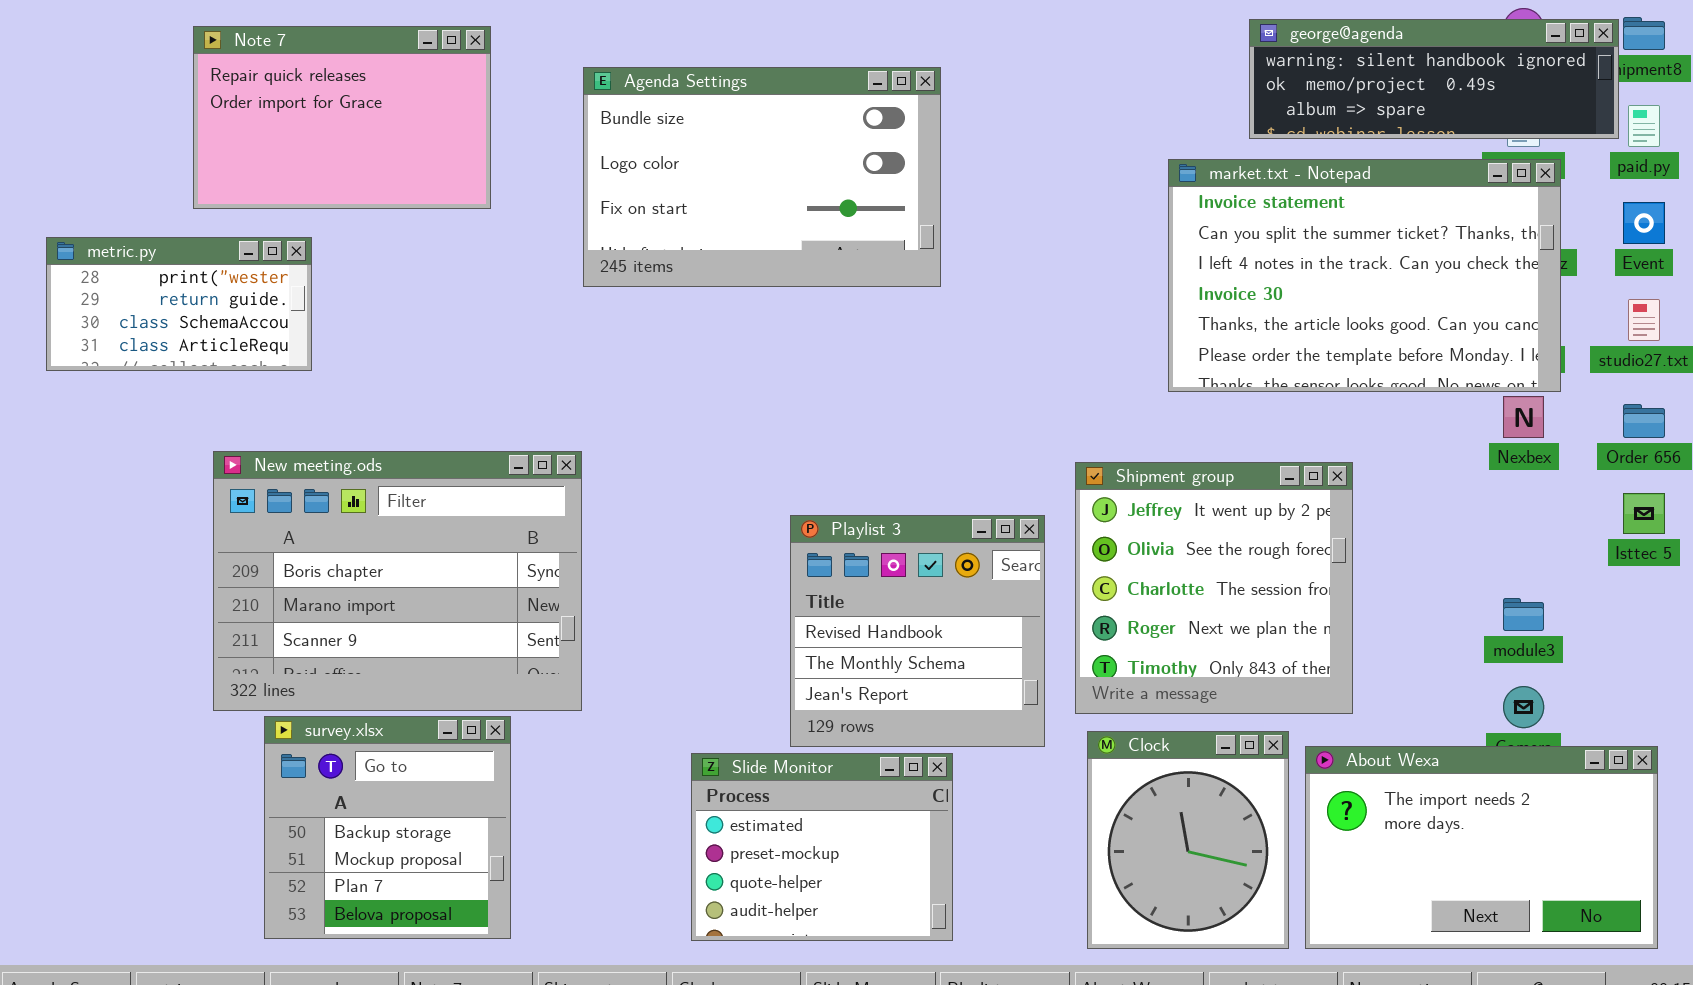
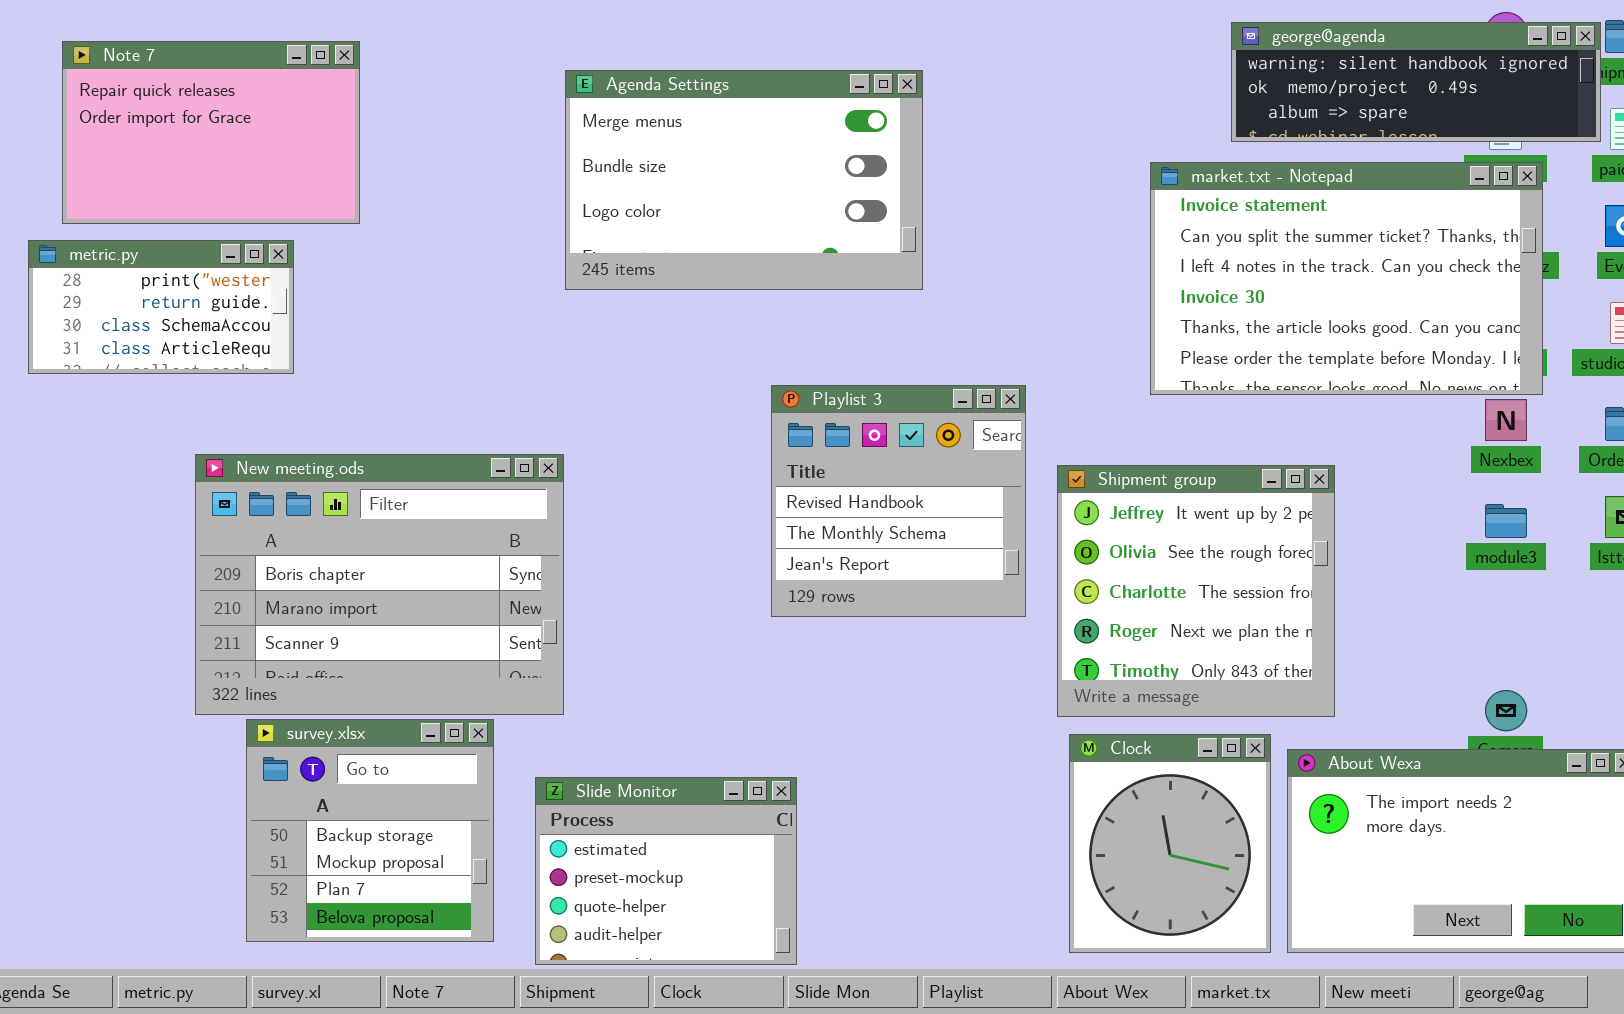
Note 7: [193,26,491,209] -> [62,41,360,224], moved
Agenda Settings: [583,67,941,287] -> [565,70,923,290], scrolled up 1 row
Playlist 3: [790,515,1045,747] -> [771,385,1026,617], moved
module3: [1503,598,1544,631] -> [1485,504,1527,538], moved
Slide Monitor: [691,753,953,941] -> [535,777,797,965], moved

